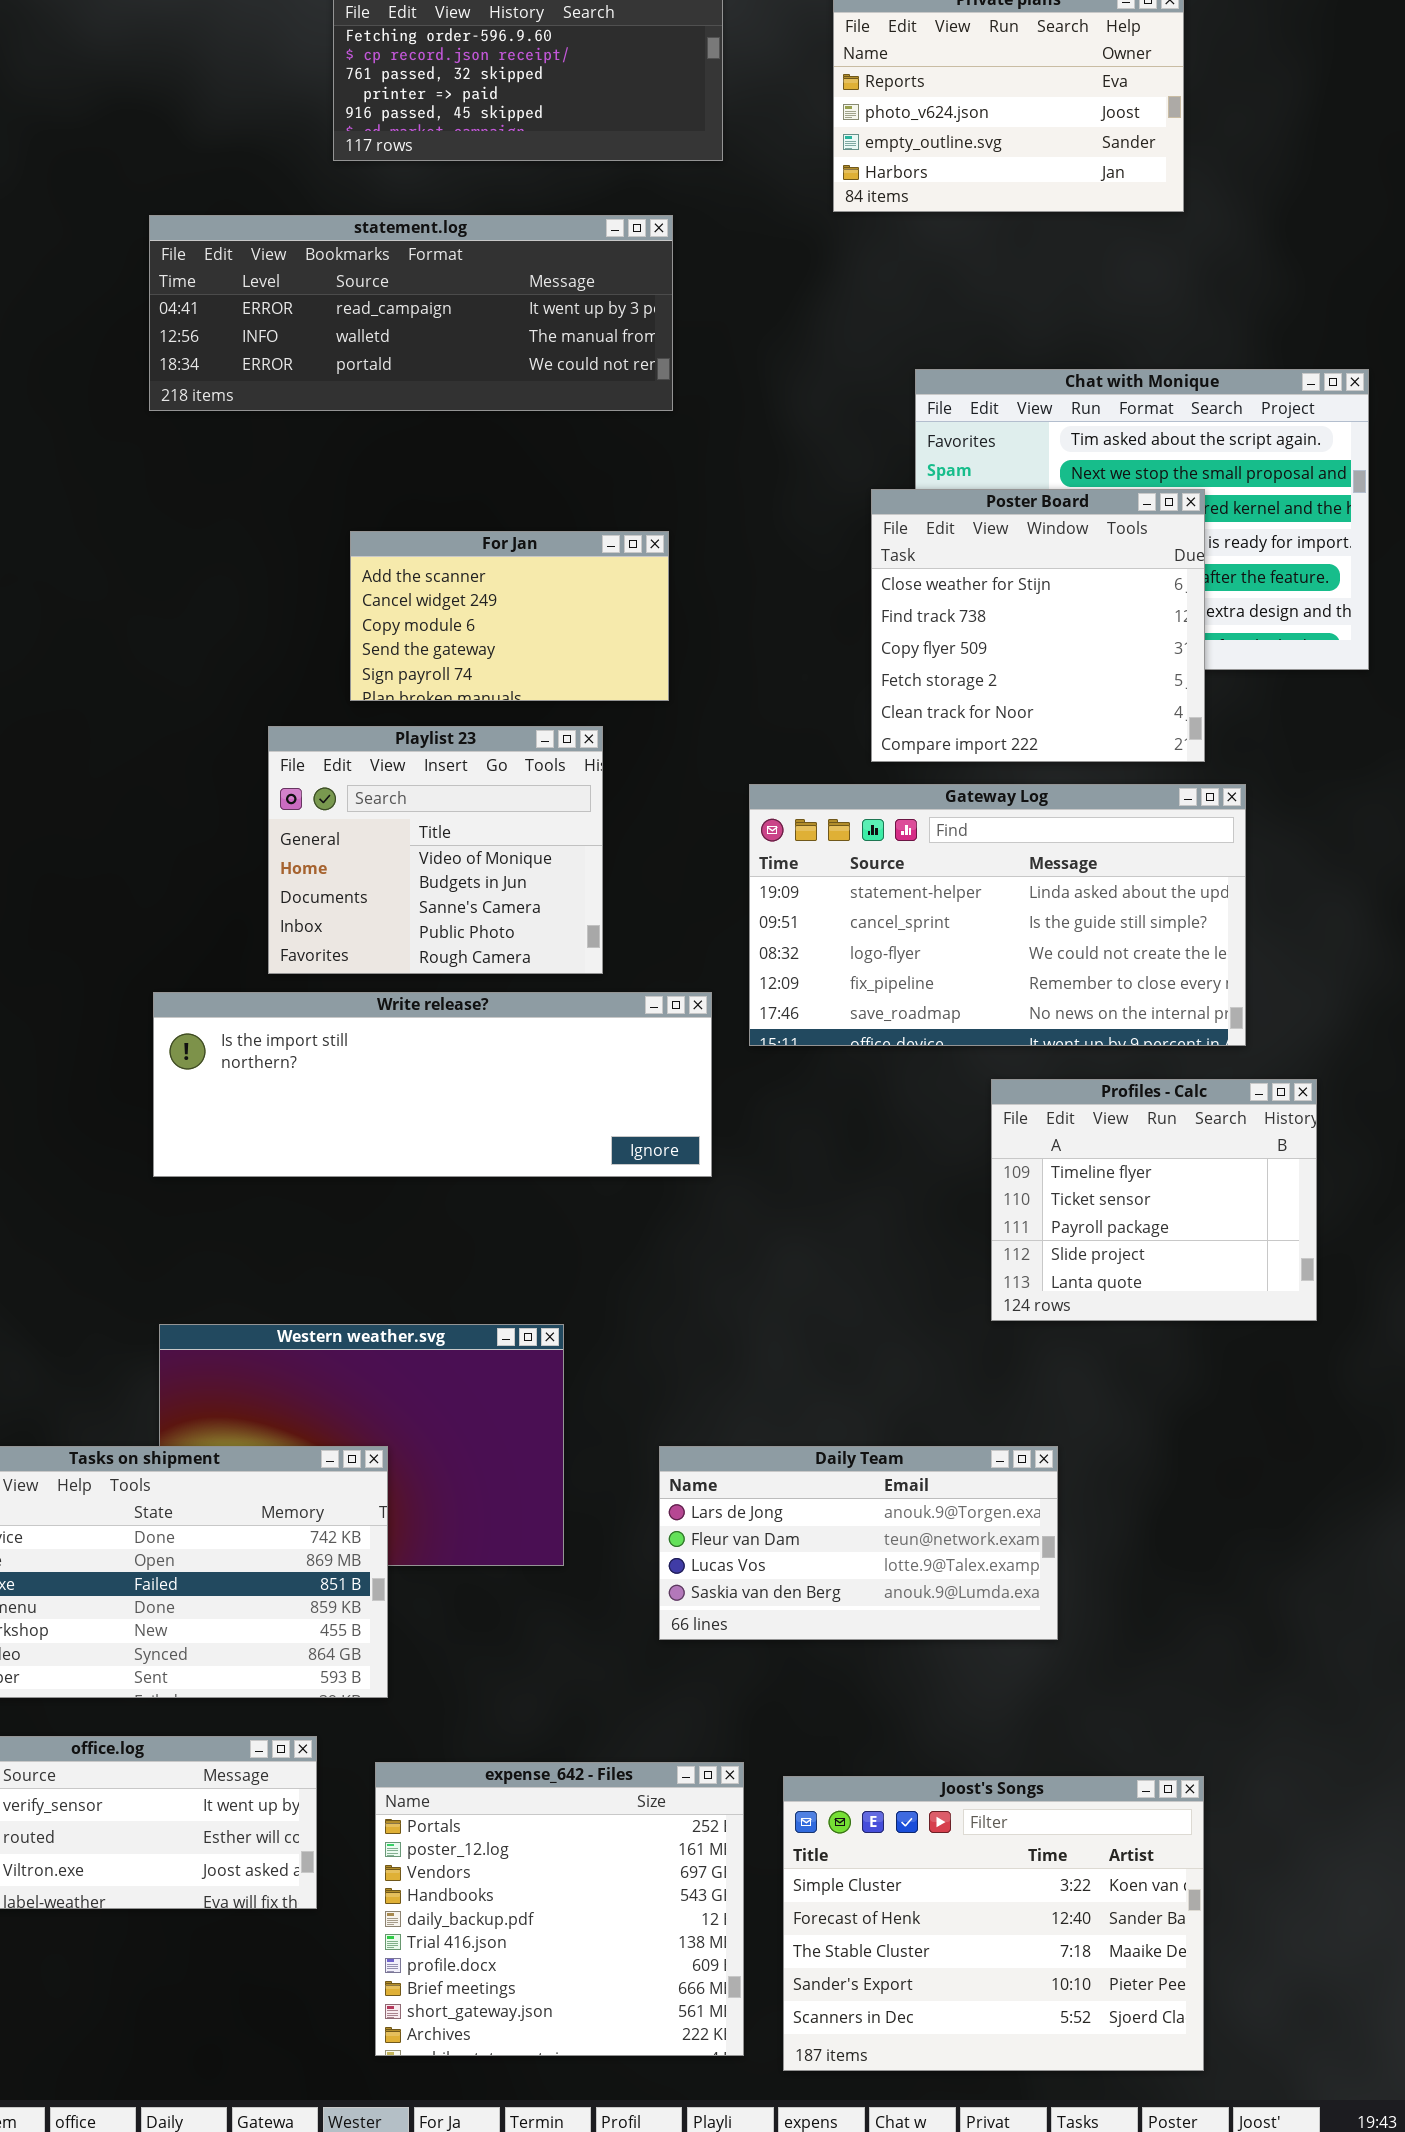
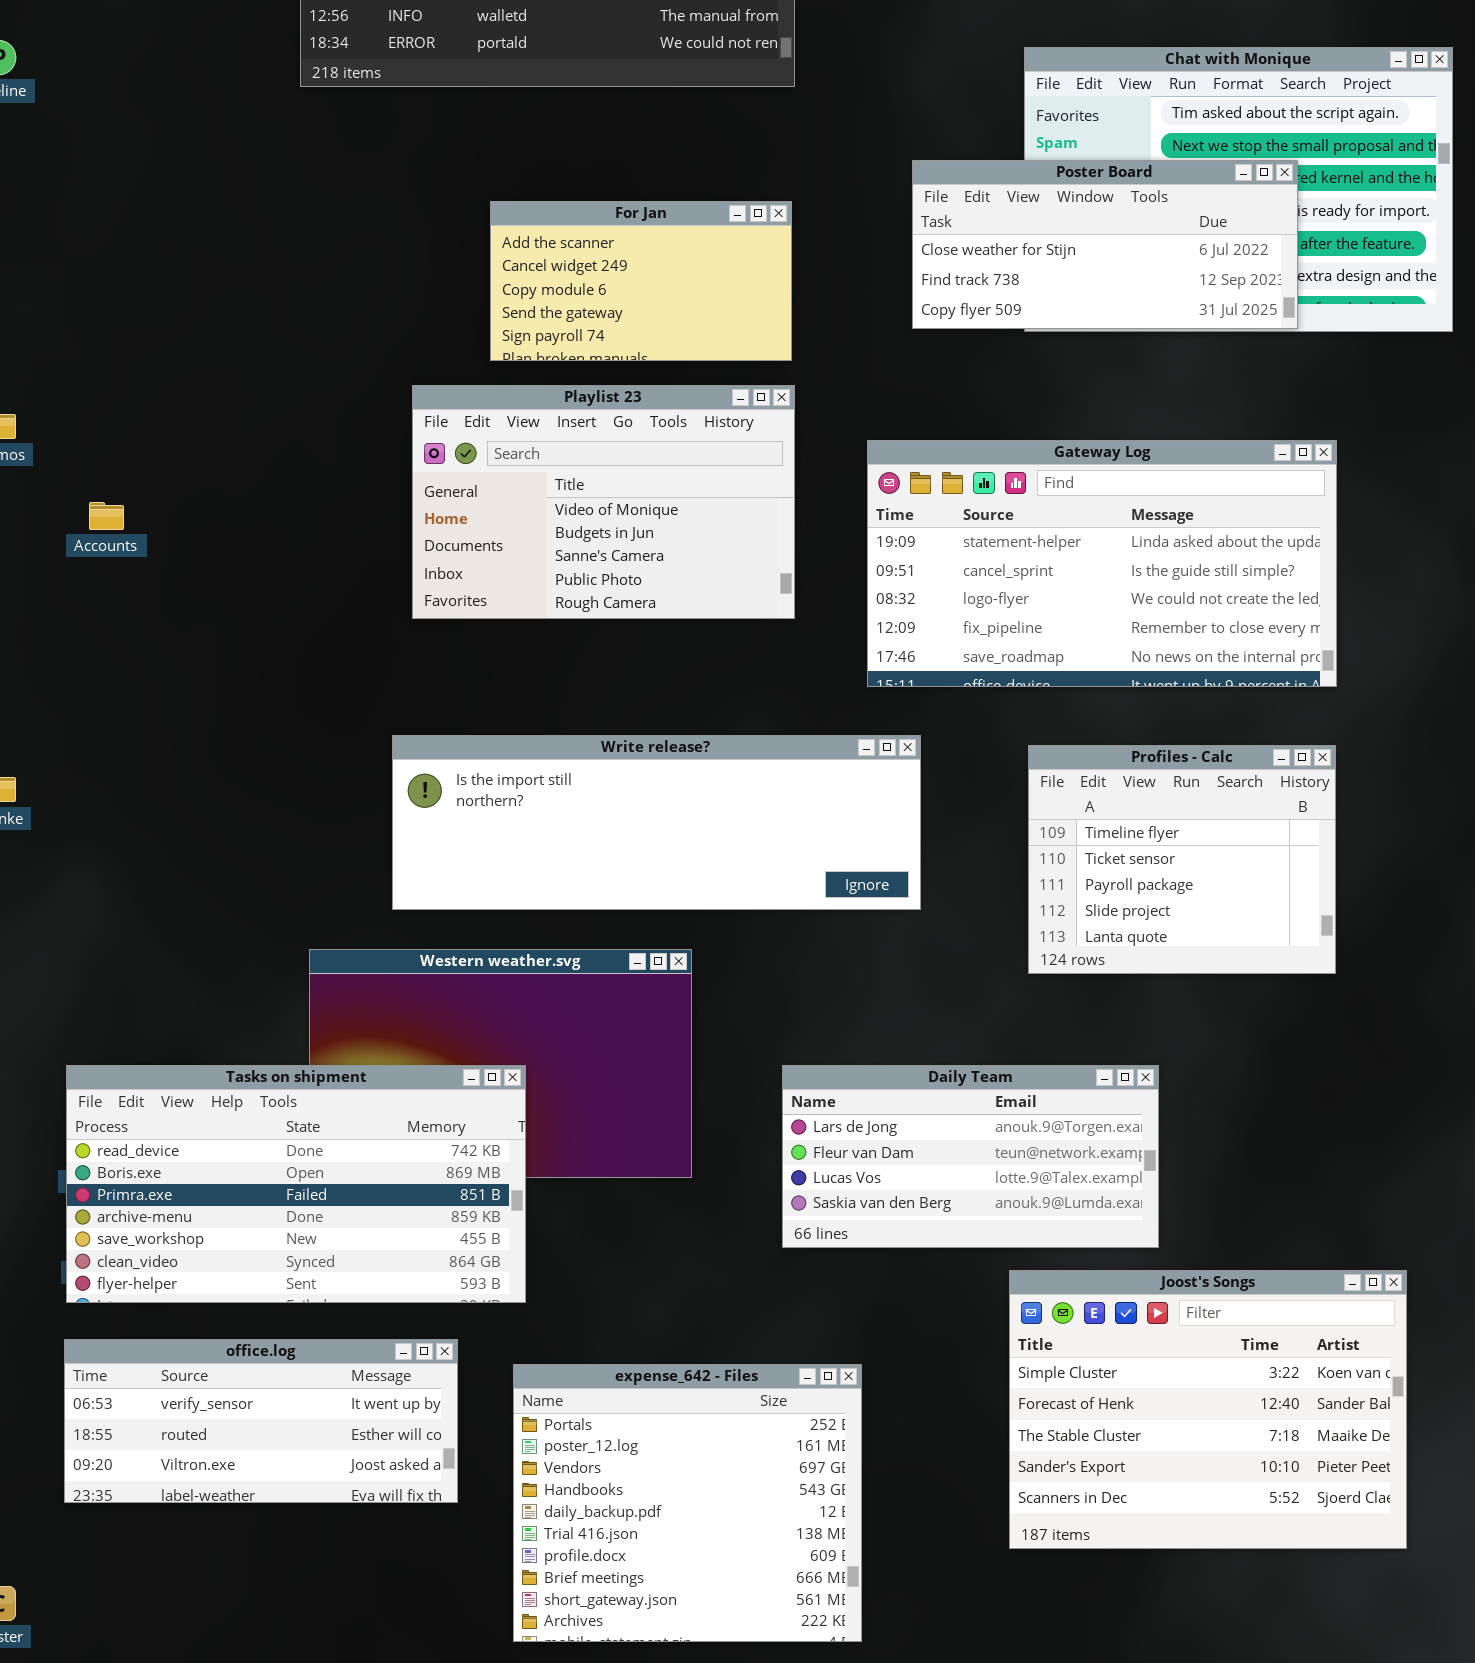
Poster Board: [871,489,1205,762] -> [912,160,1298,329], resized
Playlist 23: [268,726,603,974] -> [412,385,795,619], resized
Write release?: [153,992,712,1177] -> [392,735,921,910], moved
Profiles - Calc: [991,1079,1317,1321] -> [1028,745,1336,974], moved
Joost's Songs: [783,1776,1204,2071] -> [1009,1270,1407,1549], moved

